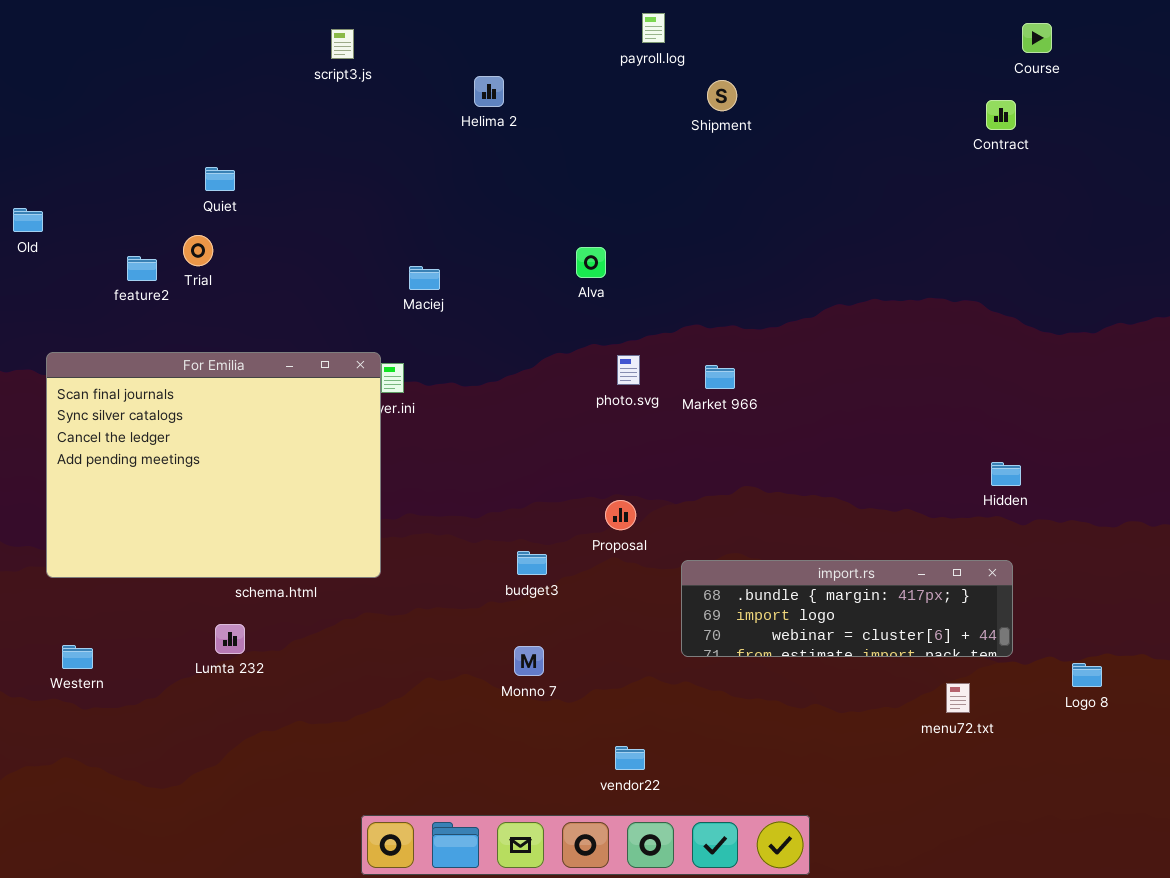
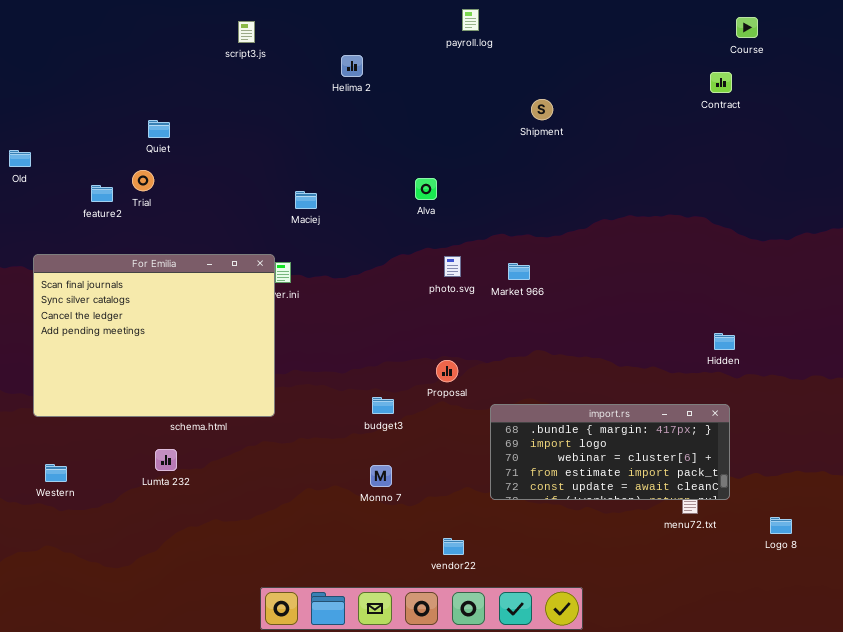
Shipment: [707,80,737,111] -> [531,99,553,120], moved
import.rs: [681,560,1013,657] -> [490,404,730,500], resized
Logo 8: [1072,663,1102,687] -> [770,517,792,534], moved

